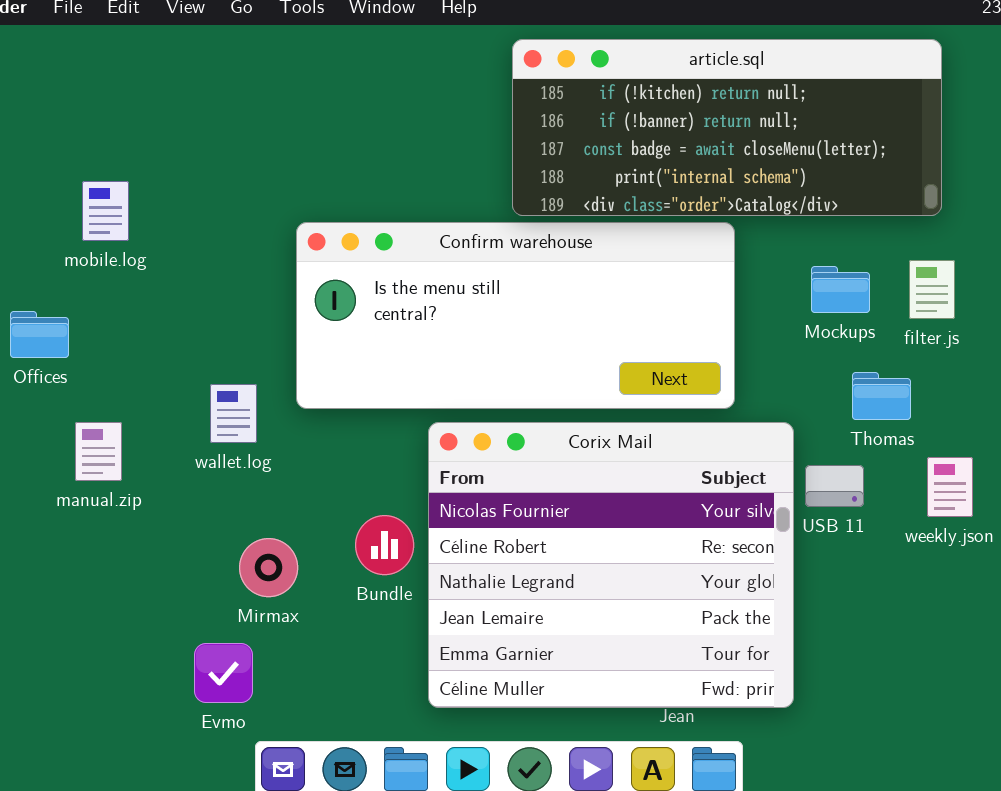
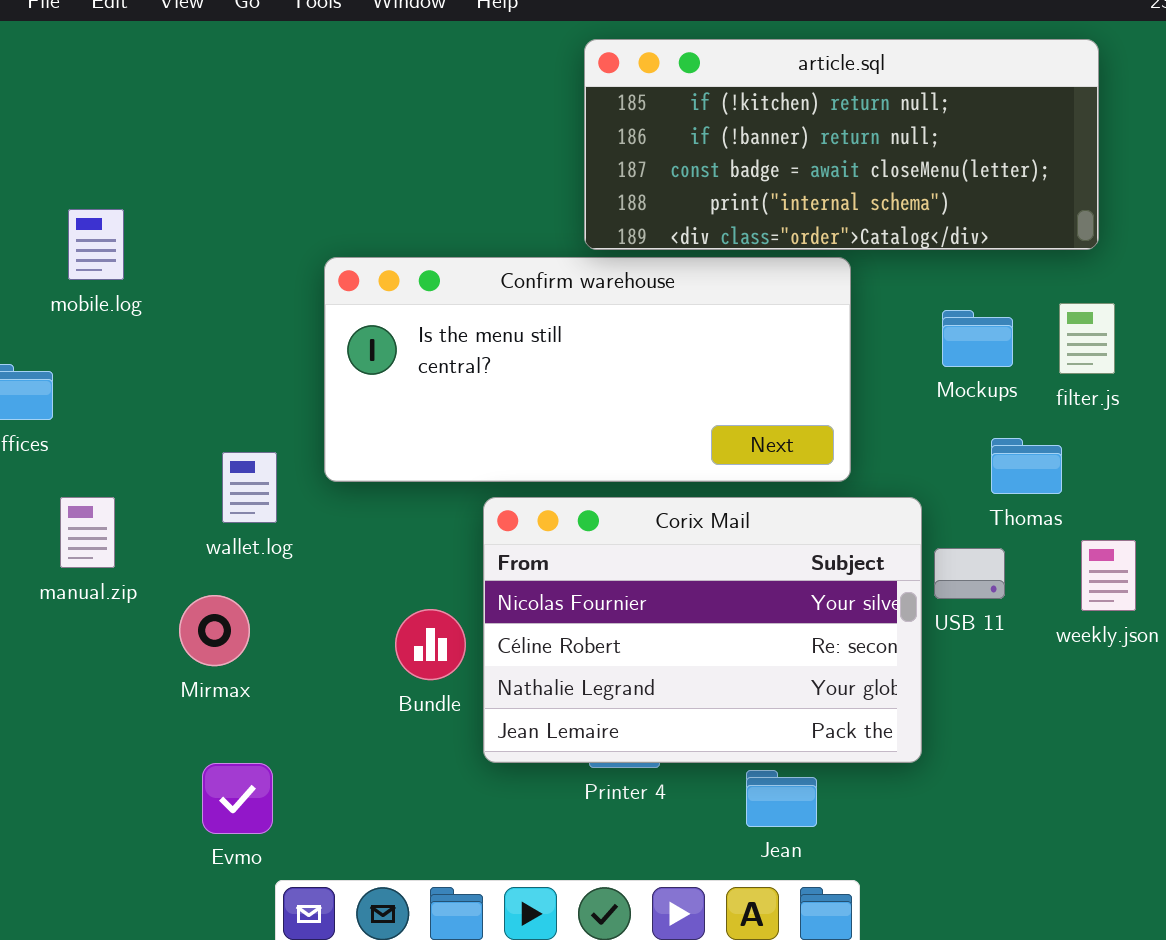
Corix Mail: [428,422,794,708] -> [483,497,922,763], resized
Mirmax: [239,538,298,597] -> [179,595,250,666], moved

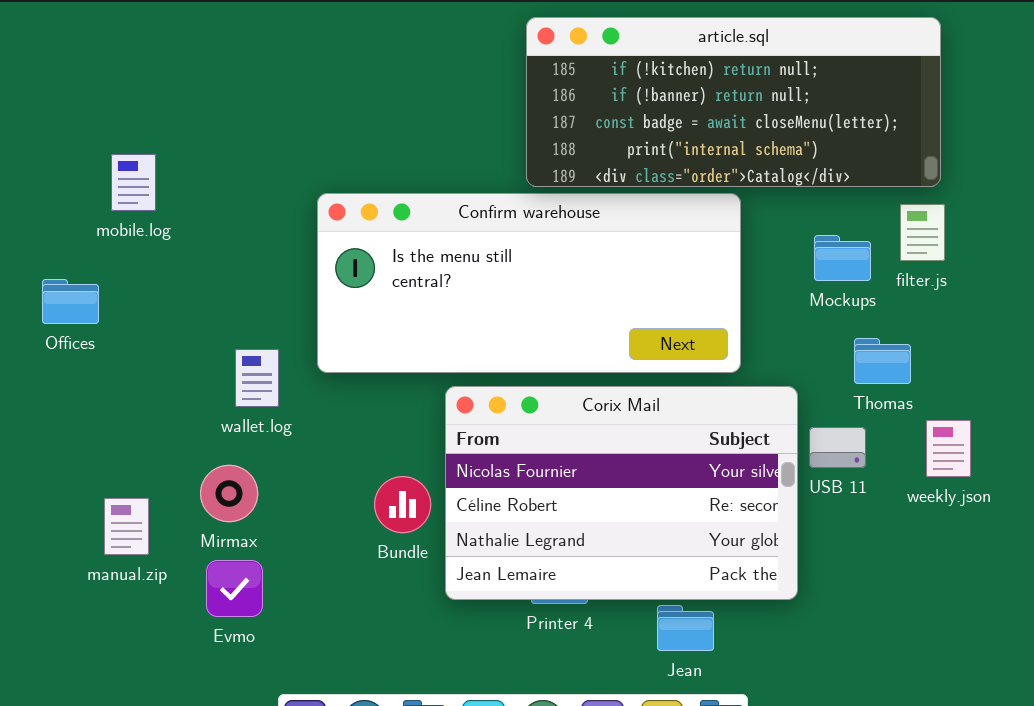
filter.js: [1059,303,1115,374] -> [900,204,945,261], moved
manual.zip: [60,497,115,568] -> [104,498,149,555], moved
Evmo: [202,763,273,834] -> [206,560,263,617], moved

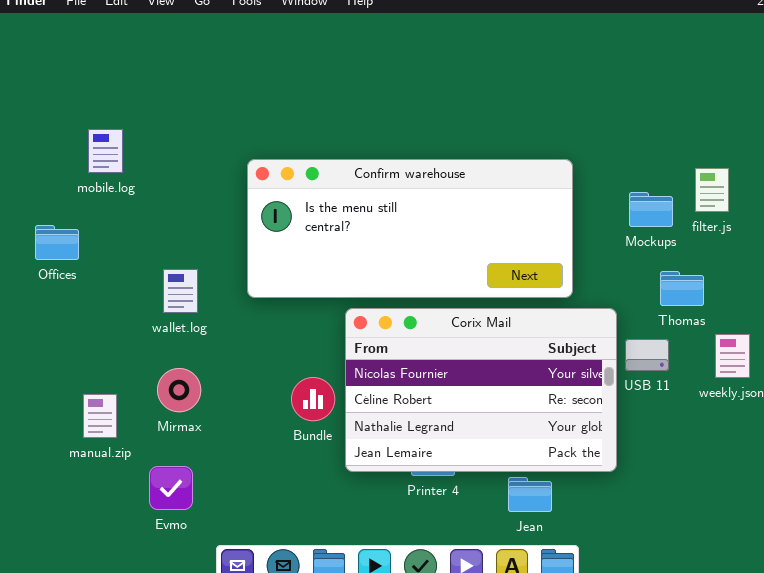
article.sql: [526,17,941,187] -> none, closed
wallet.log: [235,349,279,407] -> [163,269,198,313], moved
Evmo: [206,560,263,617] -> [149,466,193,510], moved

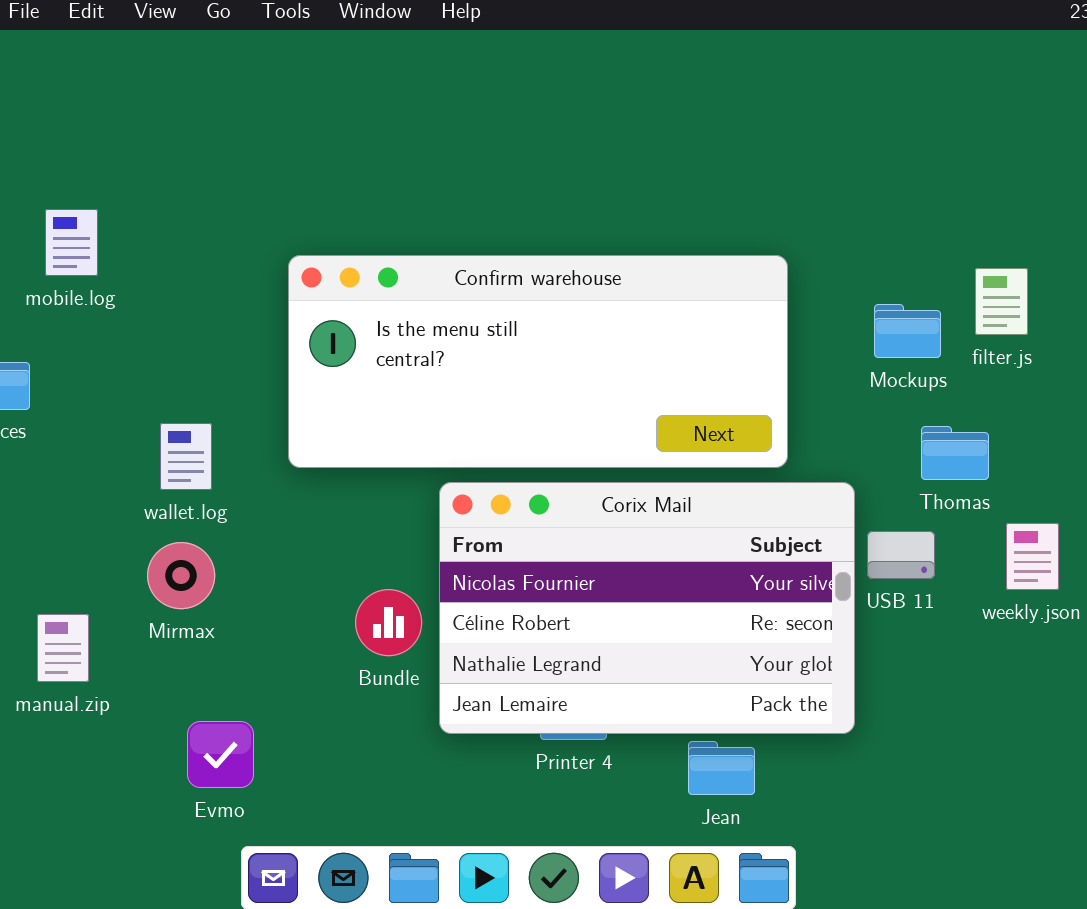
Mirmax: [157,368,201,412] -> [147,542,215,609], moved
Evmo: [149,466,193,510] -> [187,721,254,788], moved

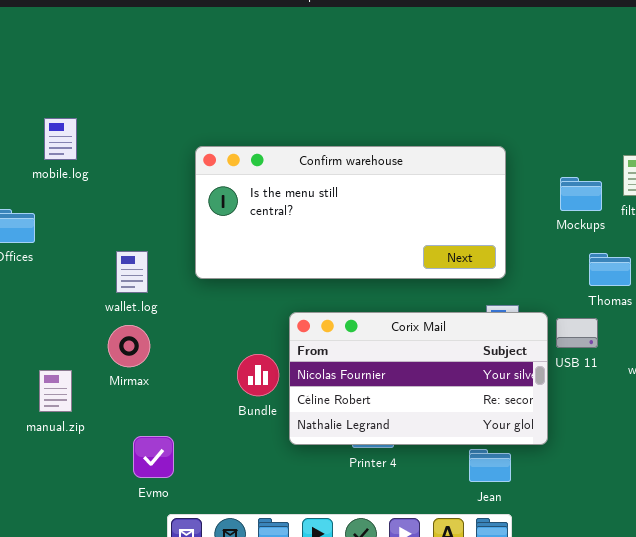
Corix Mail: [439,482,855,734] -> [289,312,548,445], resized
Jean: [688,741,755,795] -> [469,449,511,482], moved

